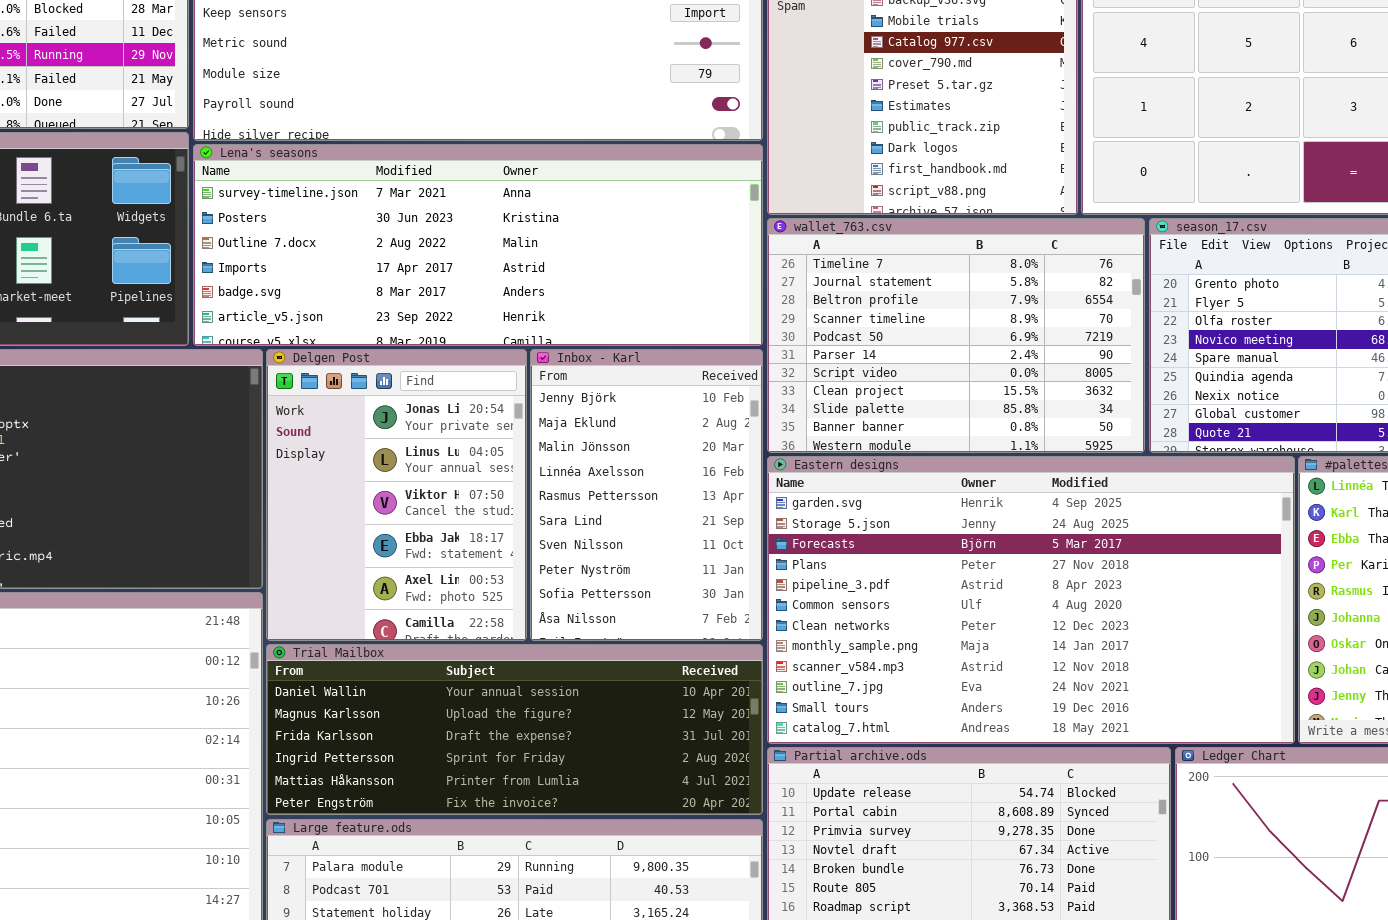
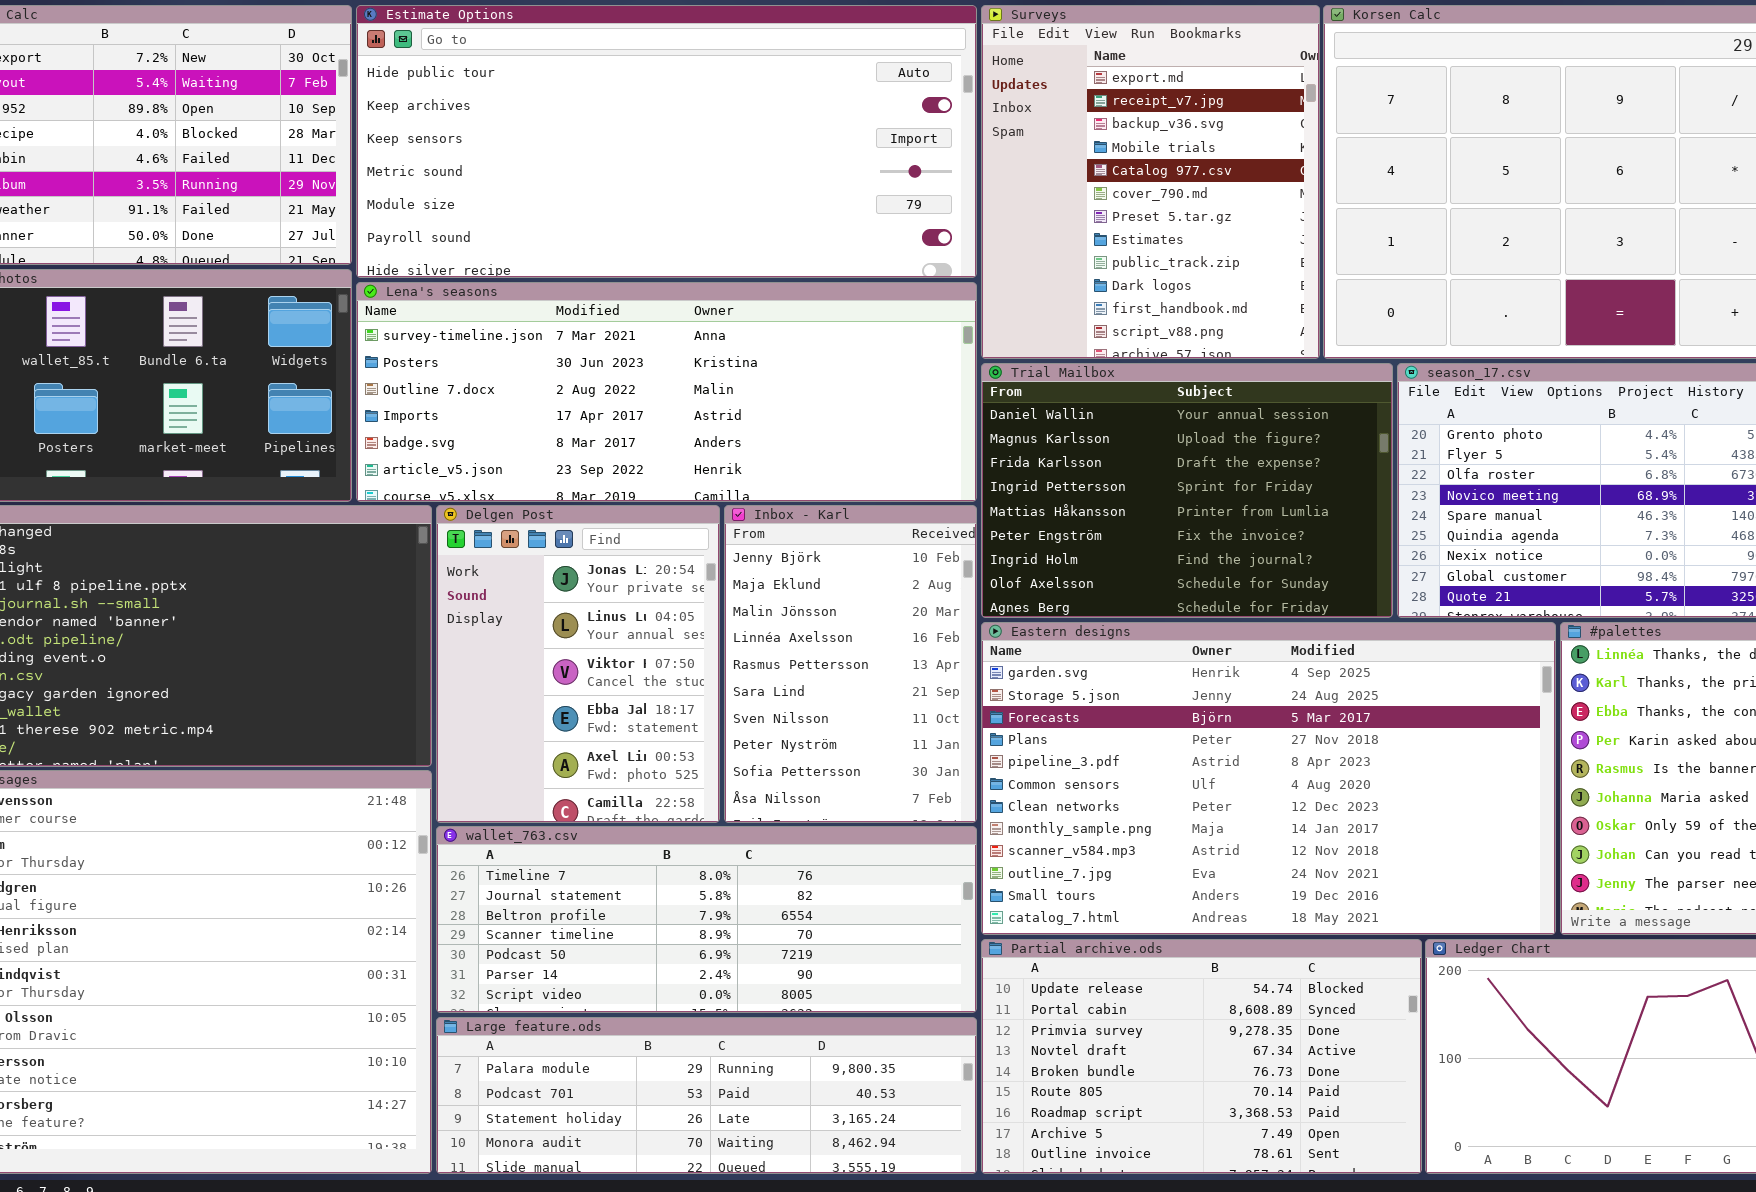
wallet_763.csv: [767,218,1145,453] -> [436,826,977,1013], moved, resized
Trial Mailbox: [266,644,763,815] -> [981,363,1393,618], moved, resized

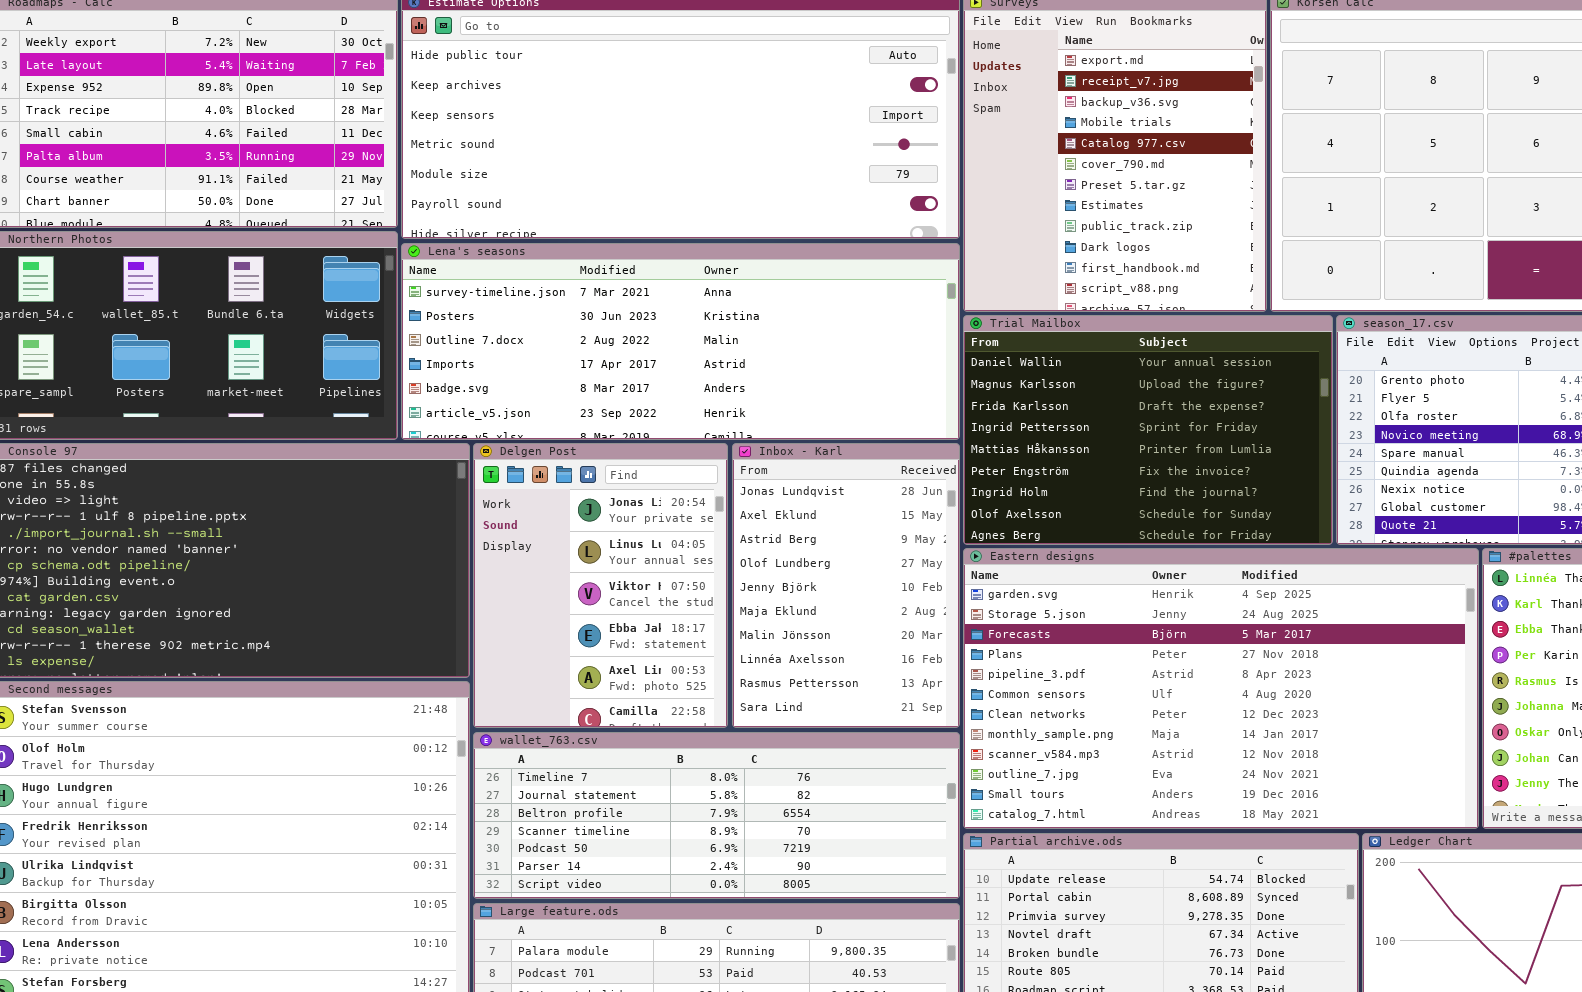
Inbox - Karl: [724,505,977,823] -> [732,443,960,728], scrolled up 4 rows

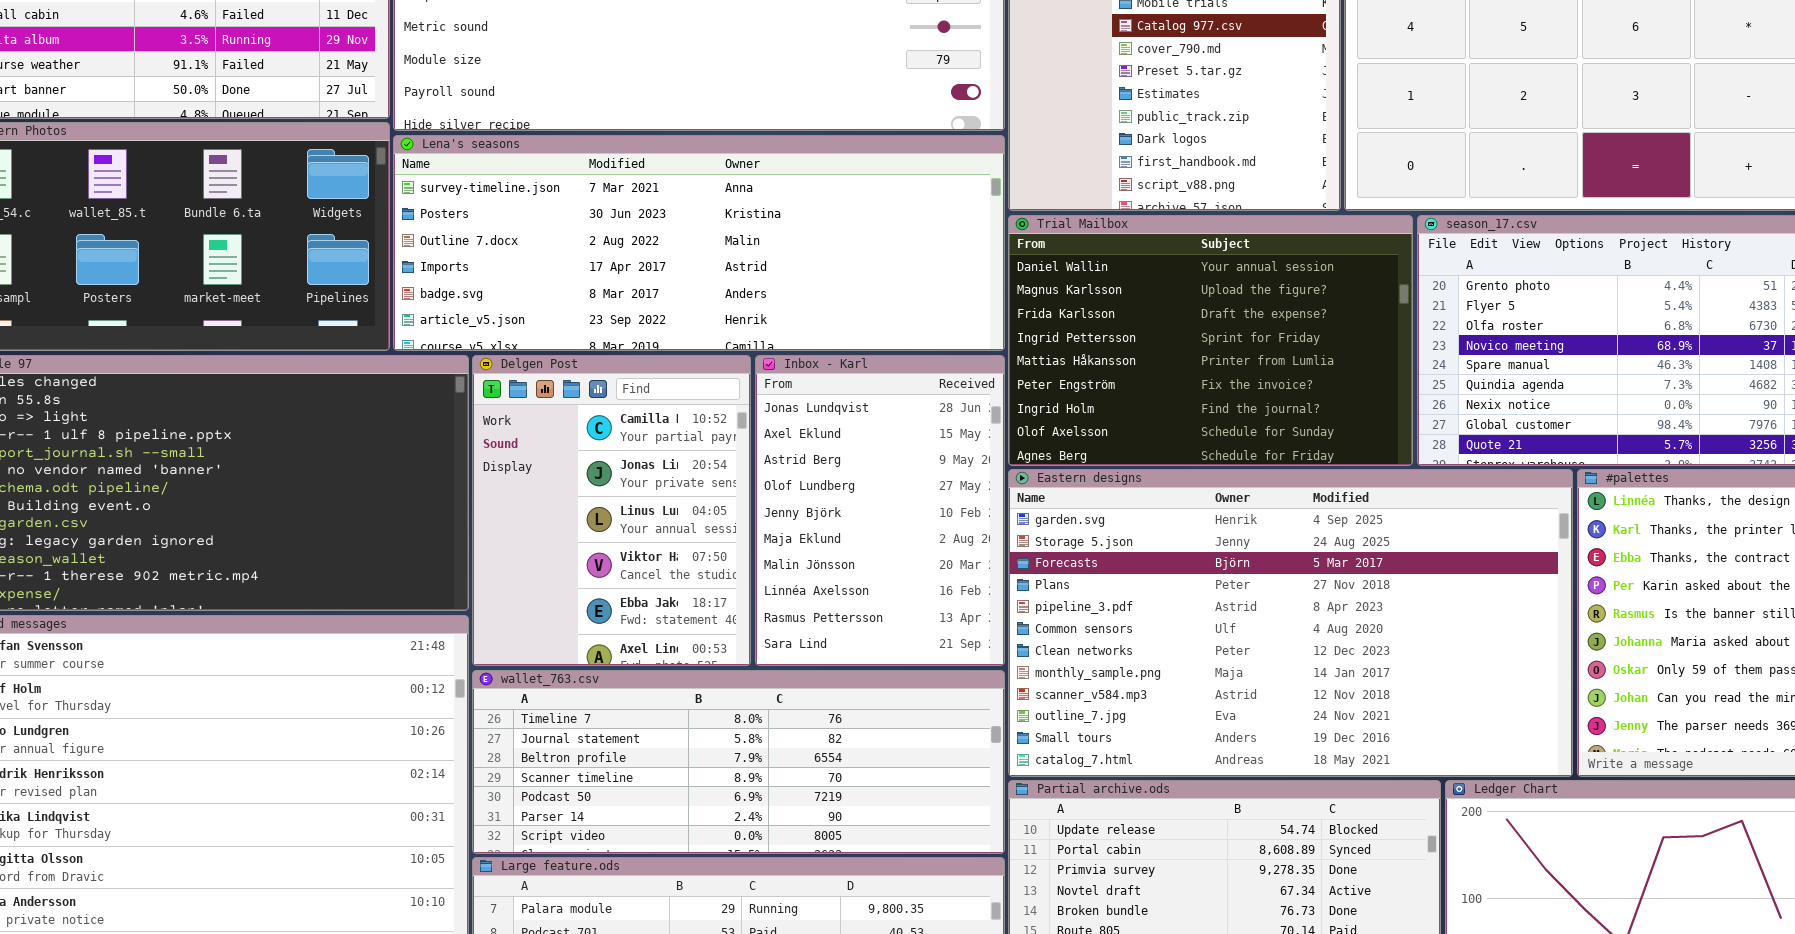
Delgen Post: [473,443,728,728] -> [472,355,751,666], scrolled up 1 row

